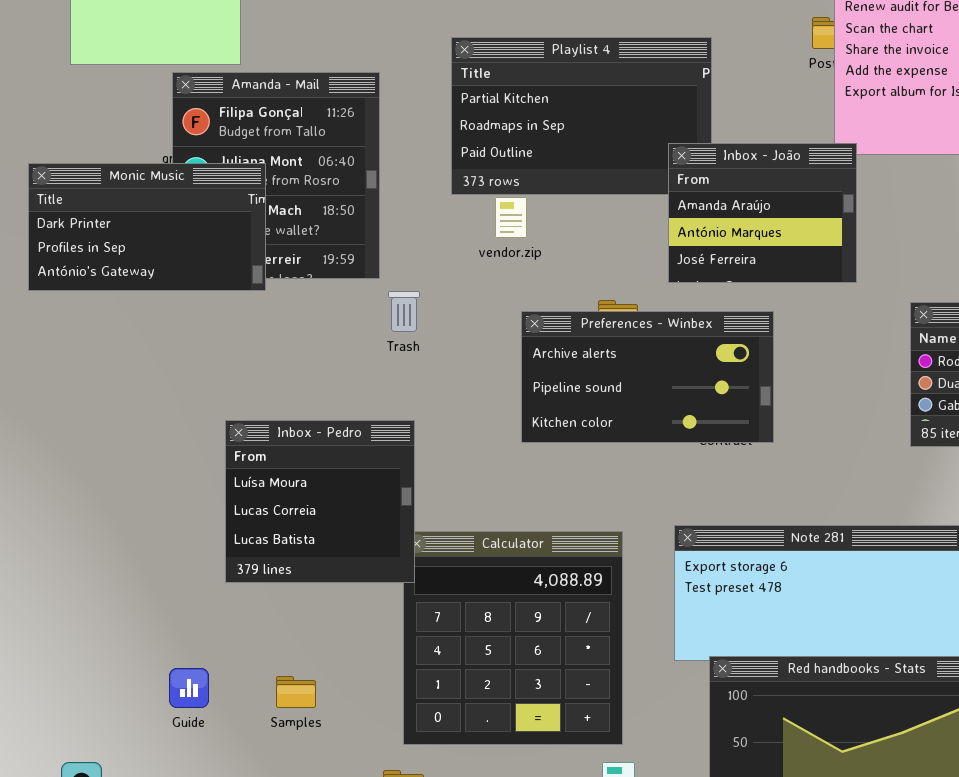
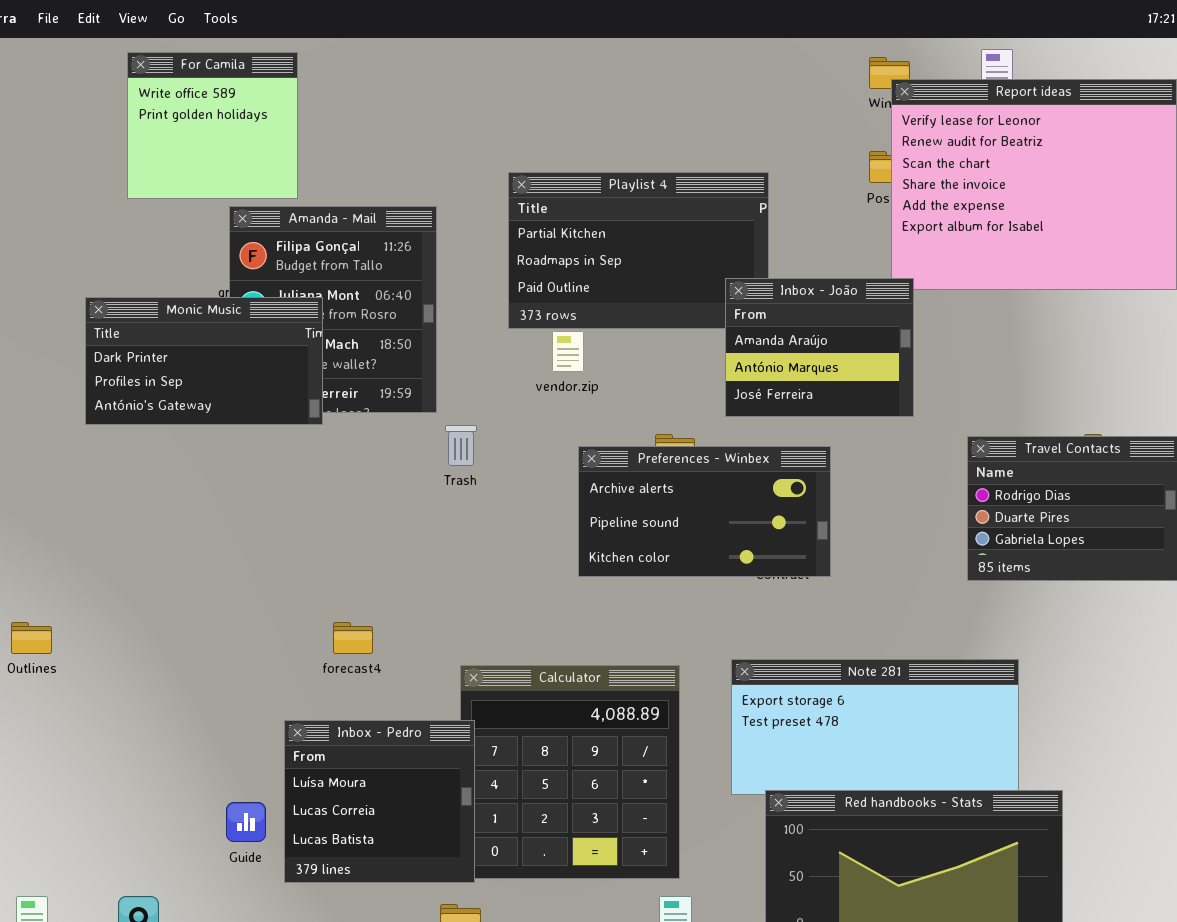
Inbox - Pedro: [225,420,415,583] -> [284,720,475,883], moved

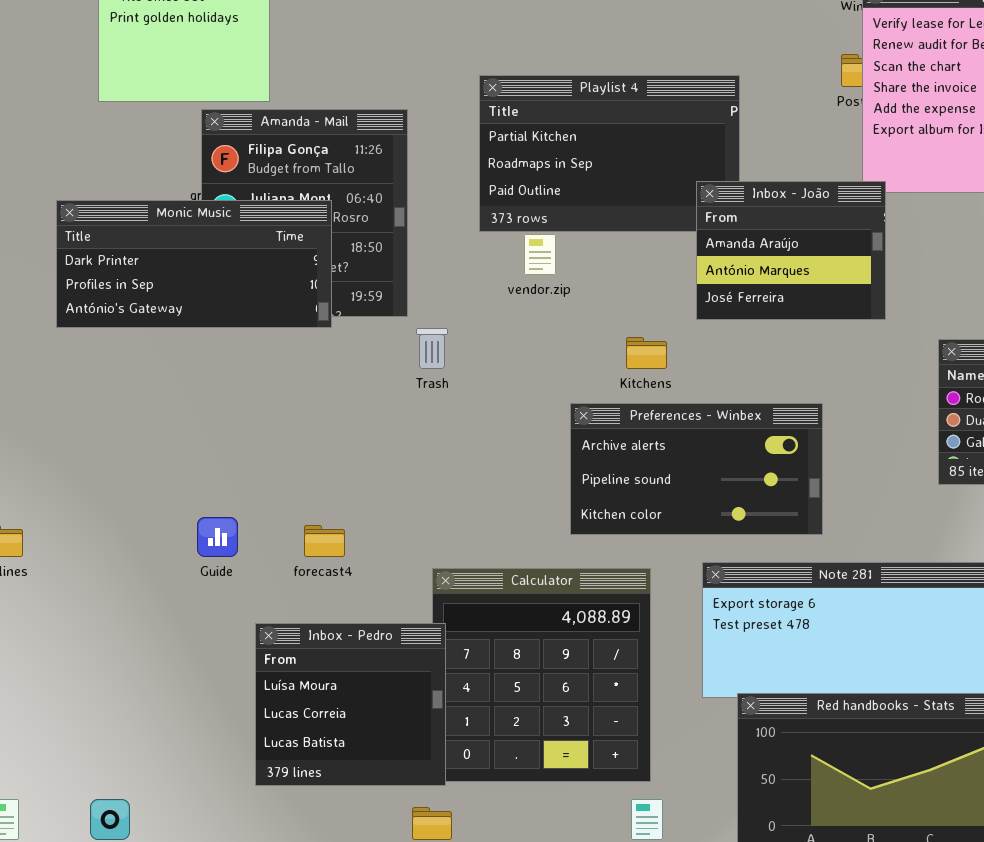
Monic Music: [85,297,323,425] -> [56,200,332,328], resized
Preferences - Winbex: [578,446,831,577] -> [570,403,823,535], moved
Guide: [226,802,266,842] -> [197,517,238,557], moved

